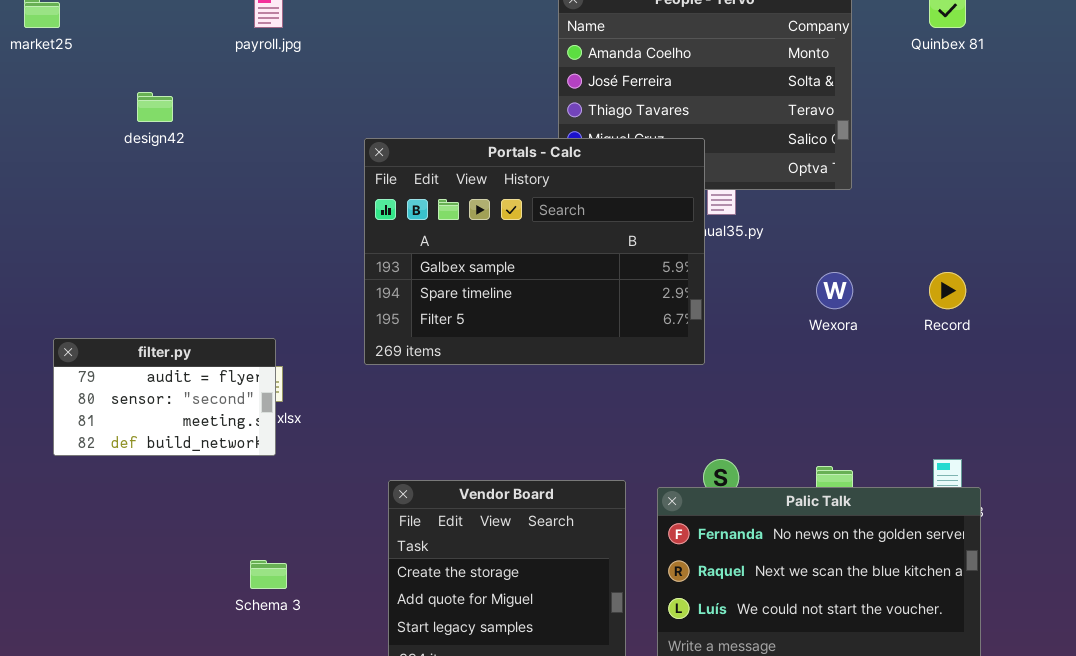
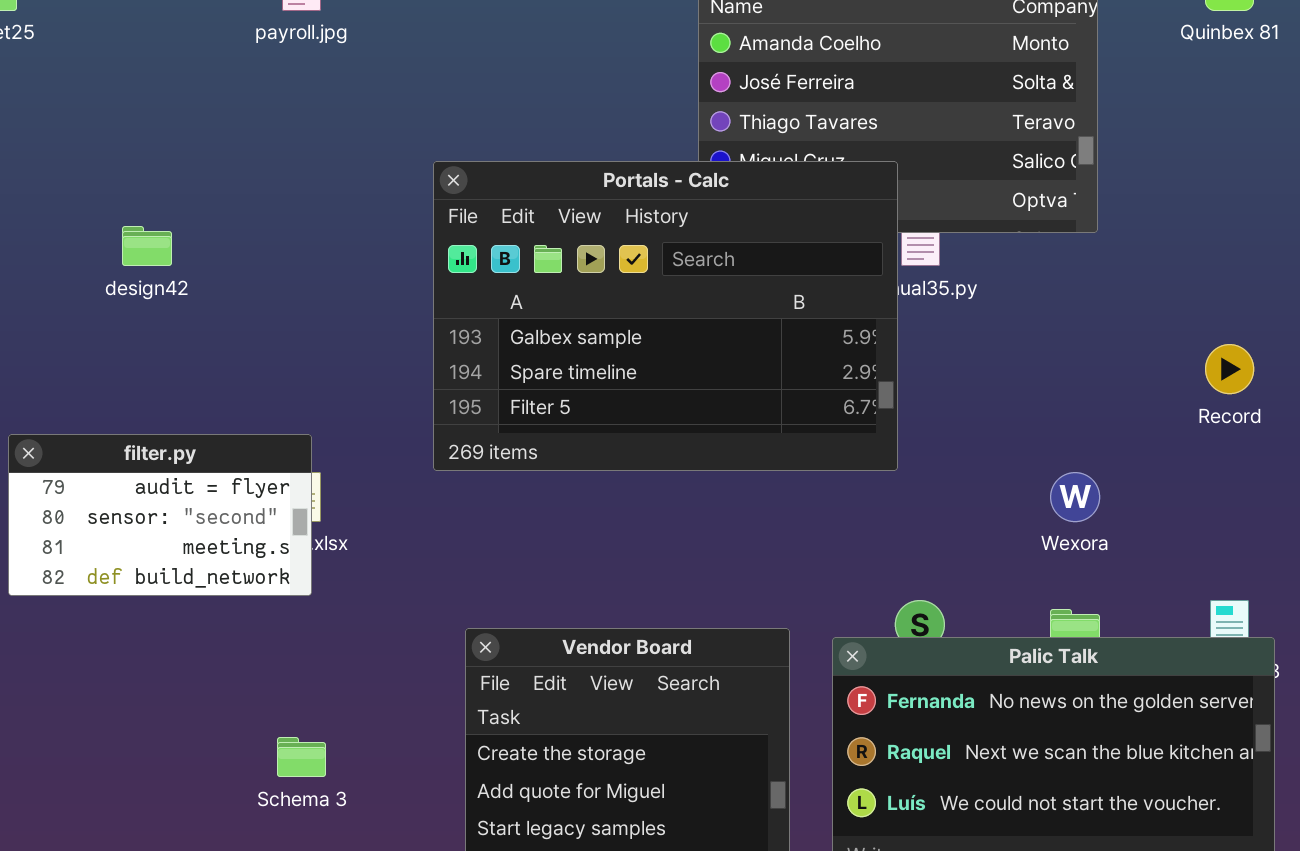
design42: [137,92,173,122] -> [122,226,172,266], moved
Wexora: [816,272,853,309] -> [1050,472,1100,522], moved

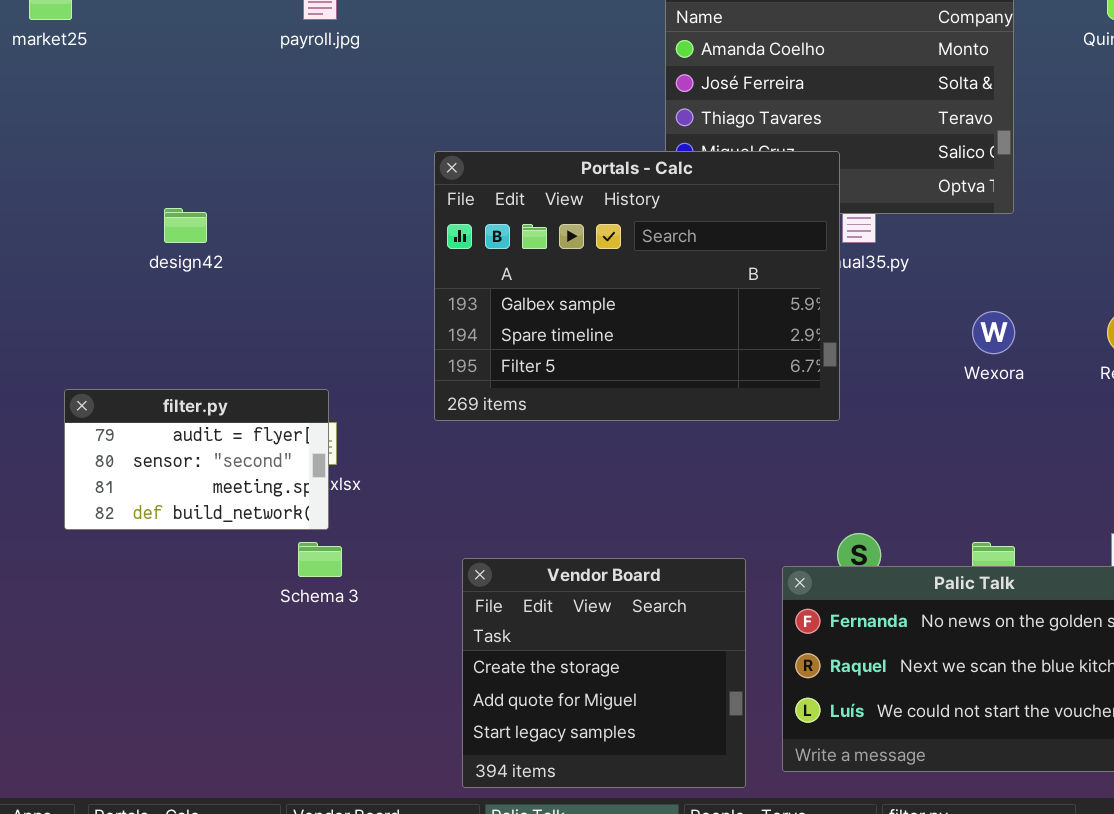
Wexora: [1050,472,1100,522] -> [972,311,1015,354], moved
Schema 3: [277,737,326,777] -> [298,542,342,577], moved

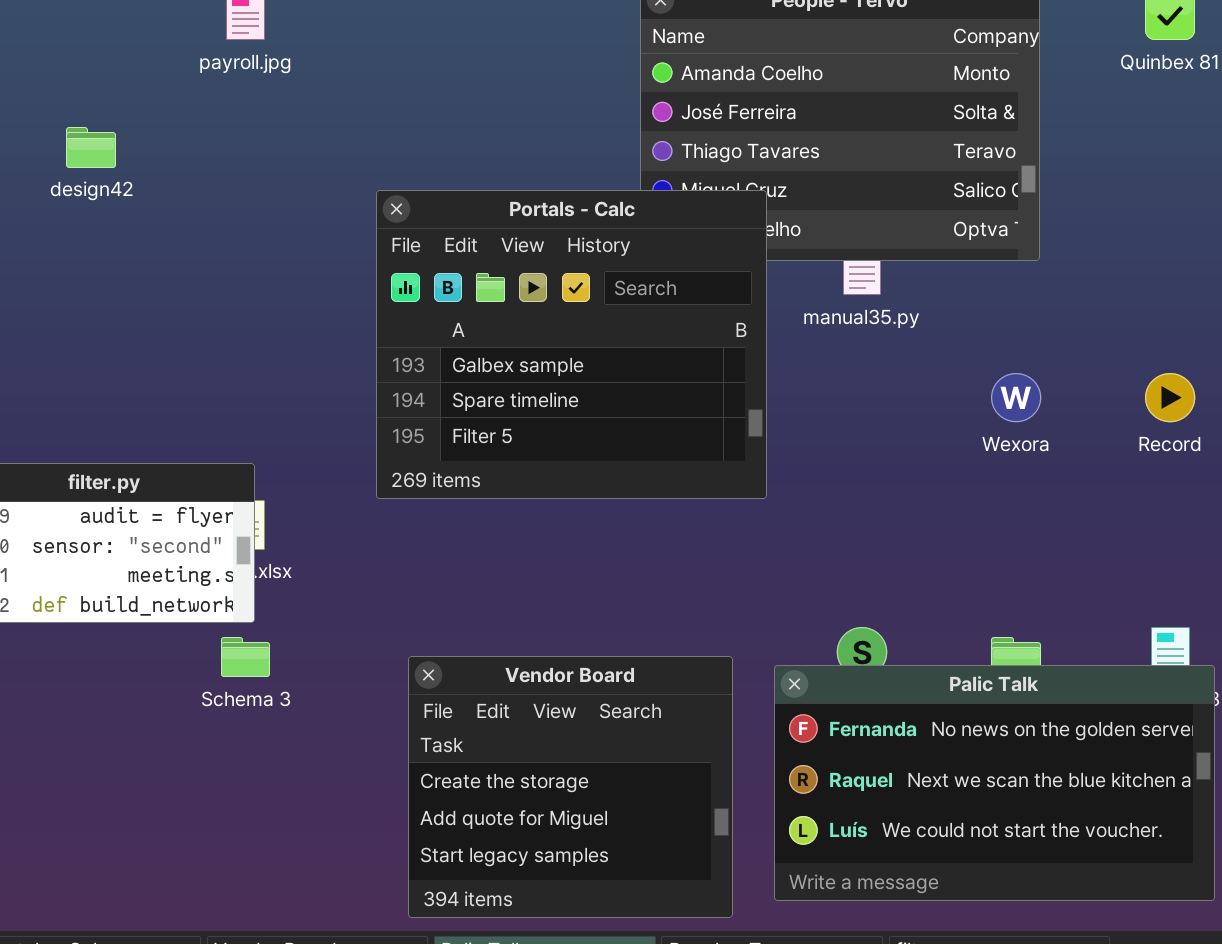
Portals - Calc: [434,151,840,421] -> [376,190,767,499], resized
design42: [164,208,207,243] -> [66,127,116,168], moved

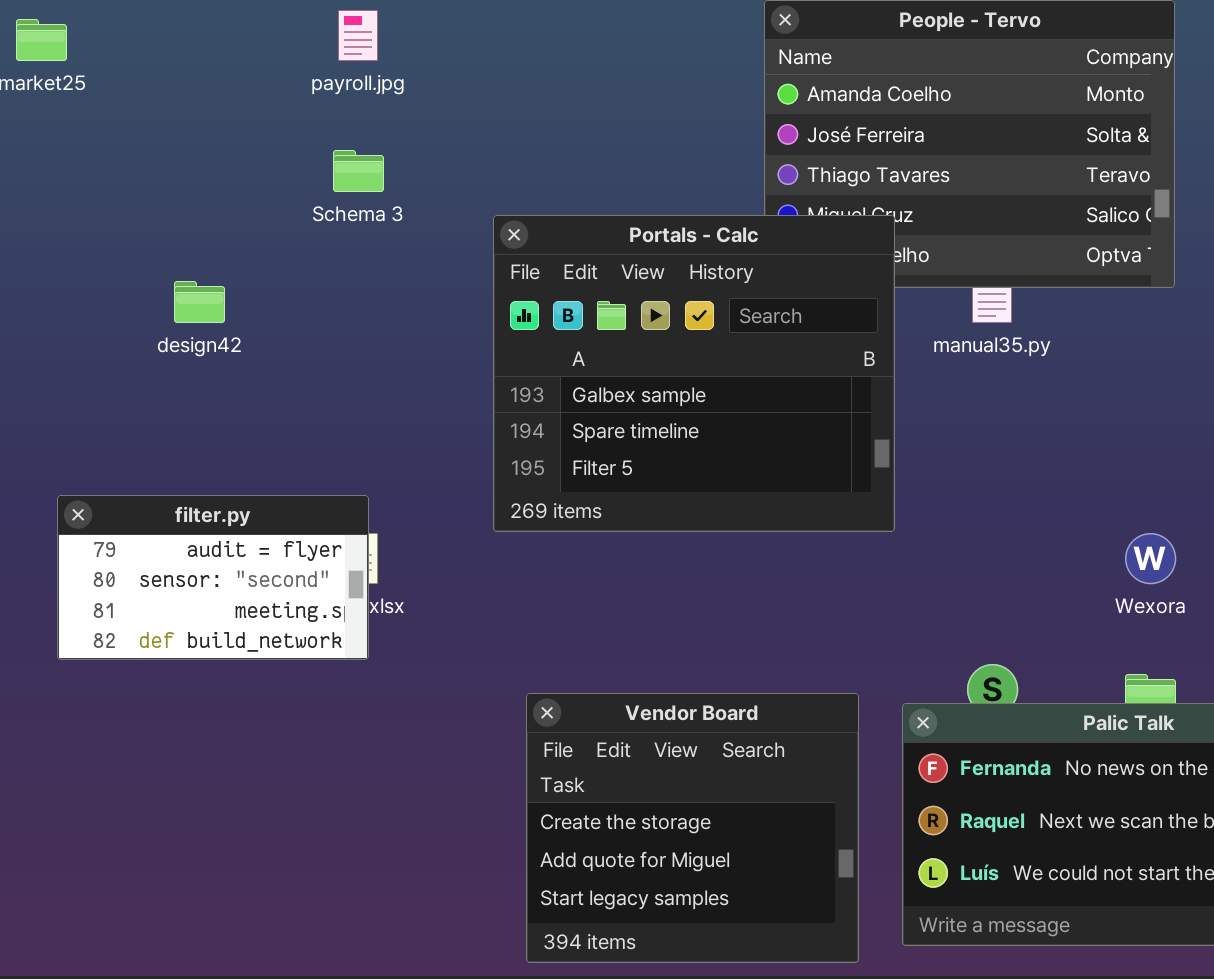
design42: [66,127,116,168] -> [174,281,225,323], moved
Wexora: [991,373,1041,422] -> [1125,533,1176,584], moved
Schema 3: [221,637,270,677] -> [333,150,384,192], moved

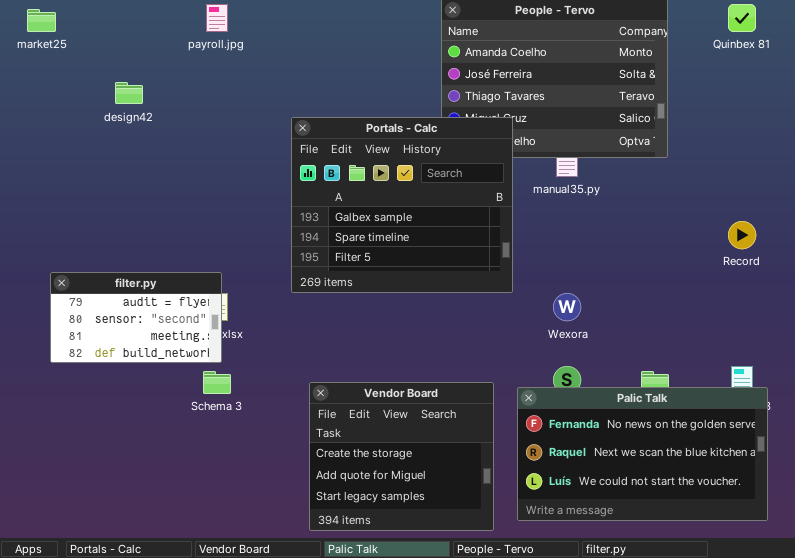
Schema 3: [333,150,384,192] -> [203,371,231,394], moved
design42: [174,281,225,323] -> [115,82,143,104], moved
Wexora: [1125,533,1176,584] -> [553,293,581,321], moved

